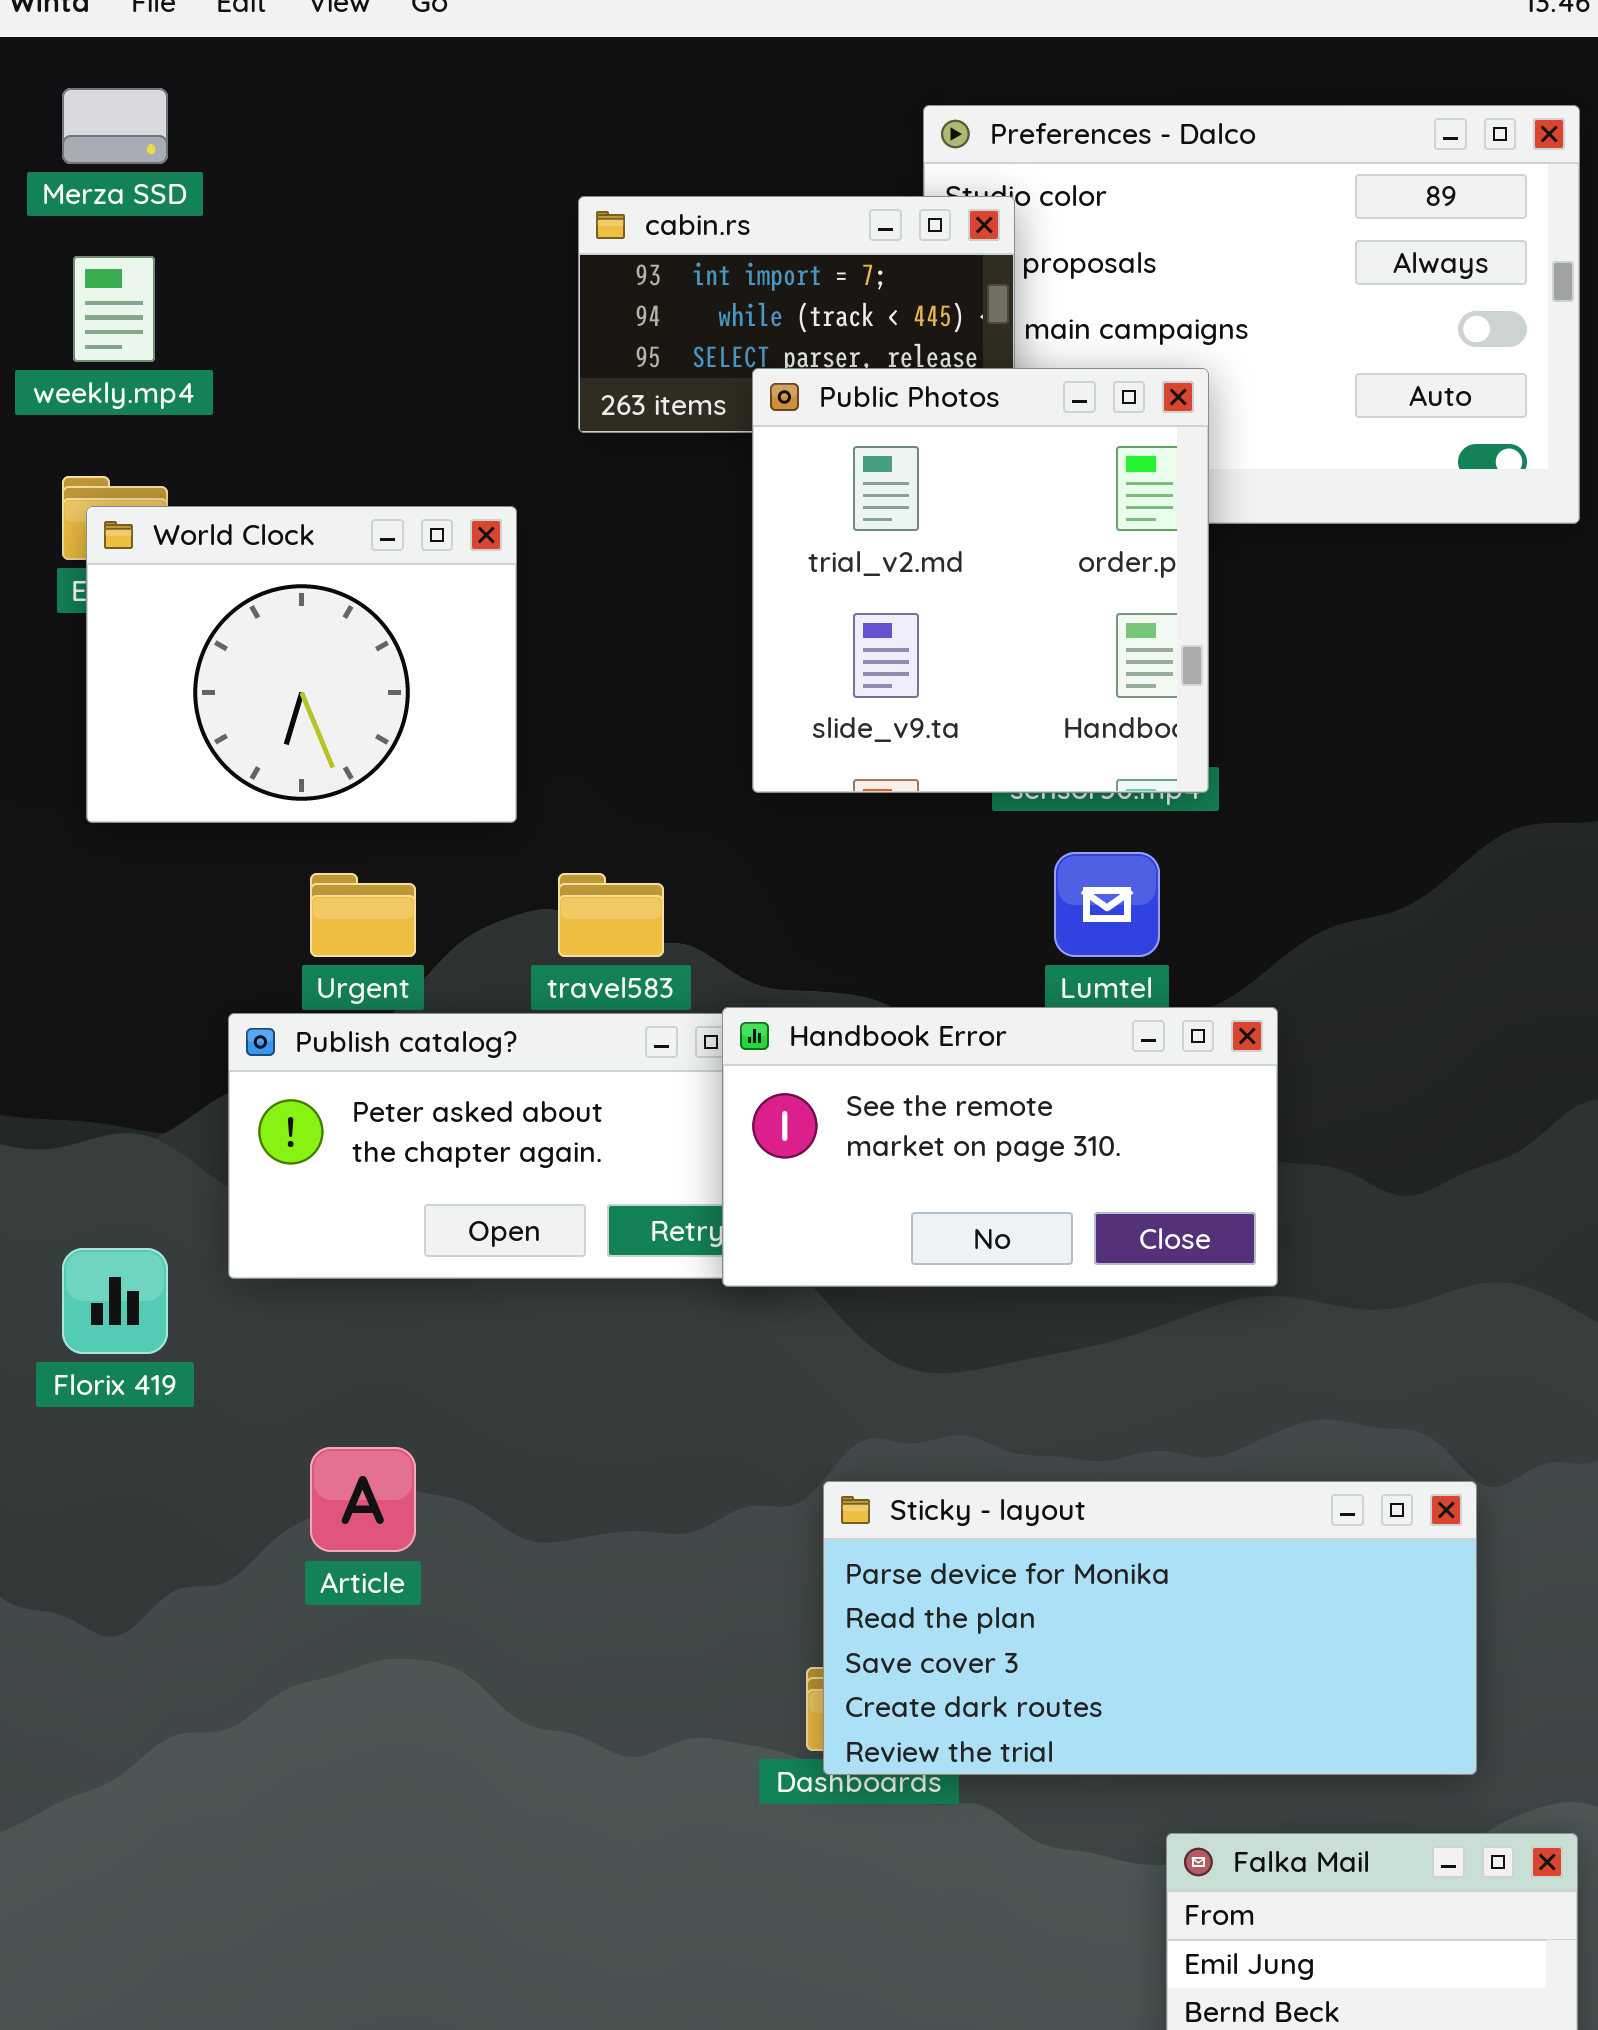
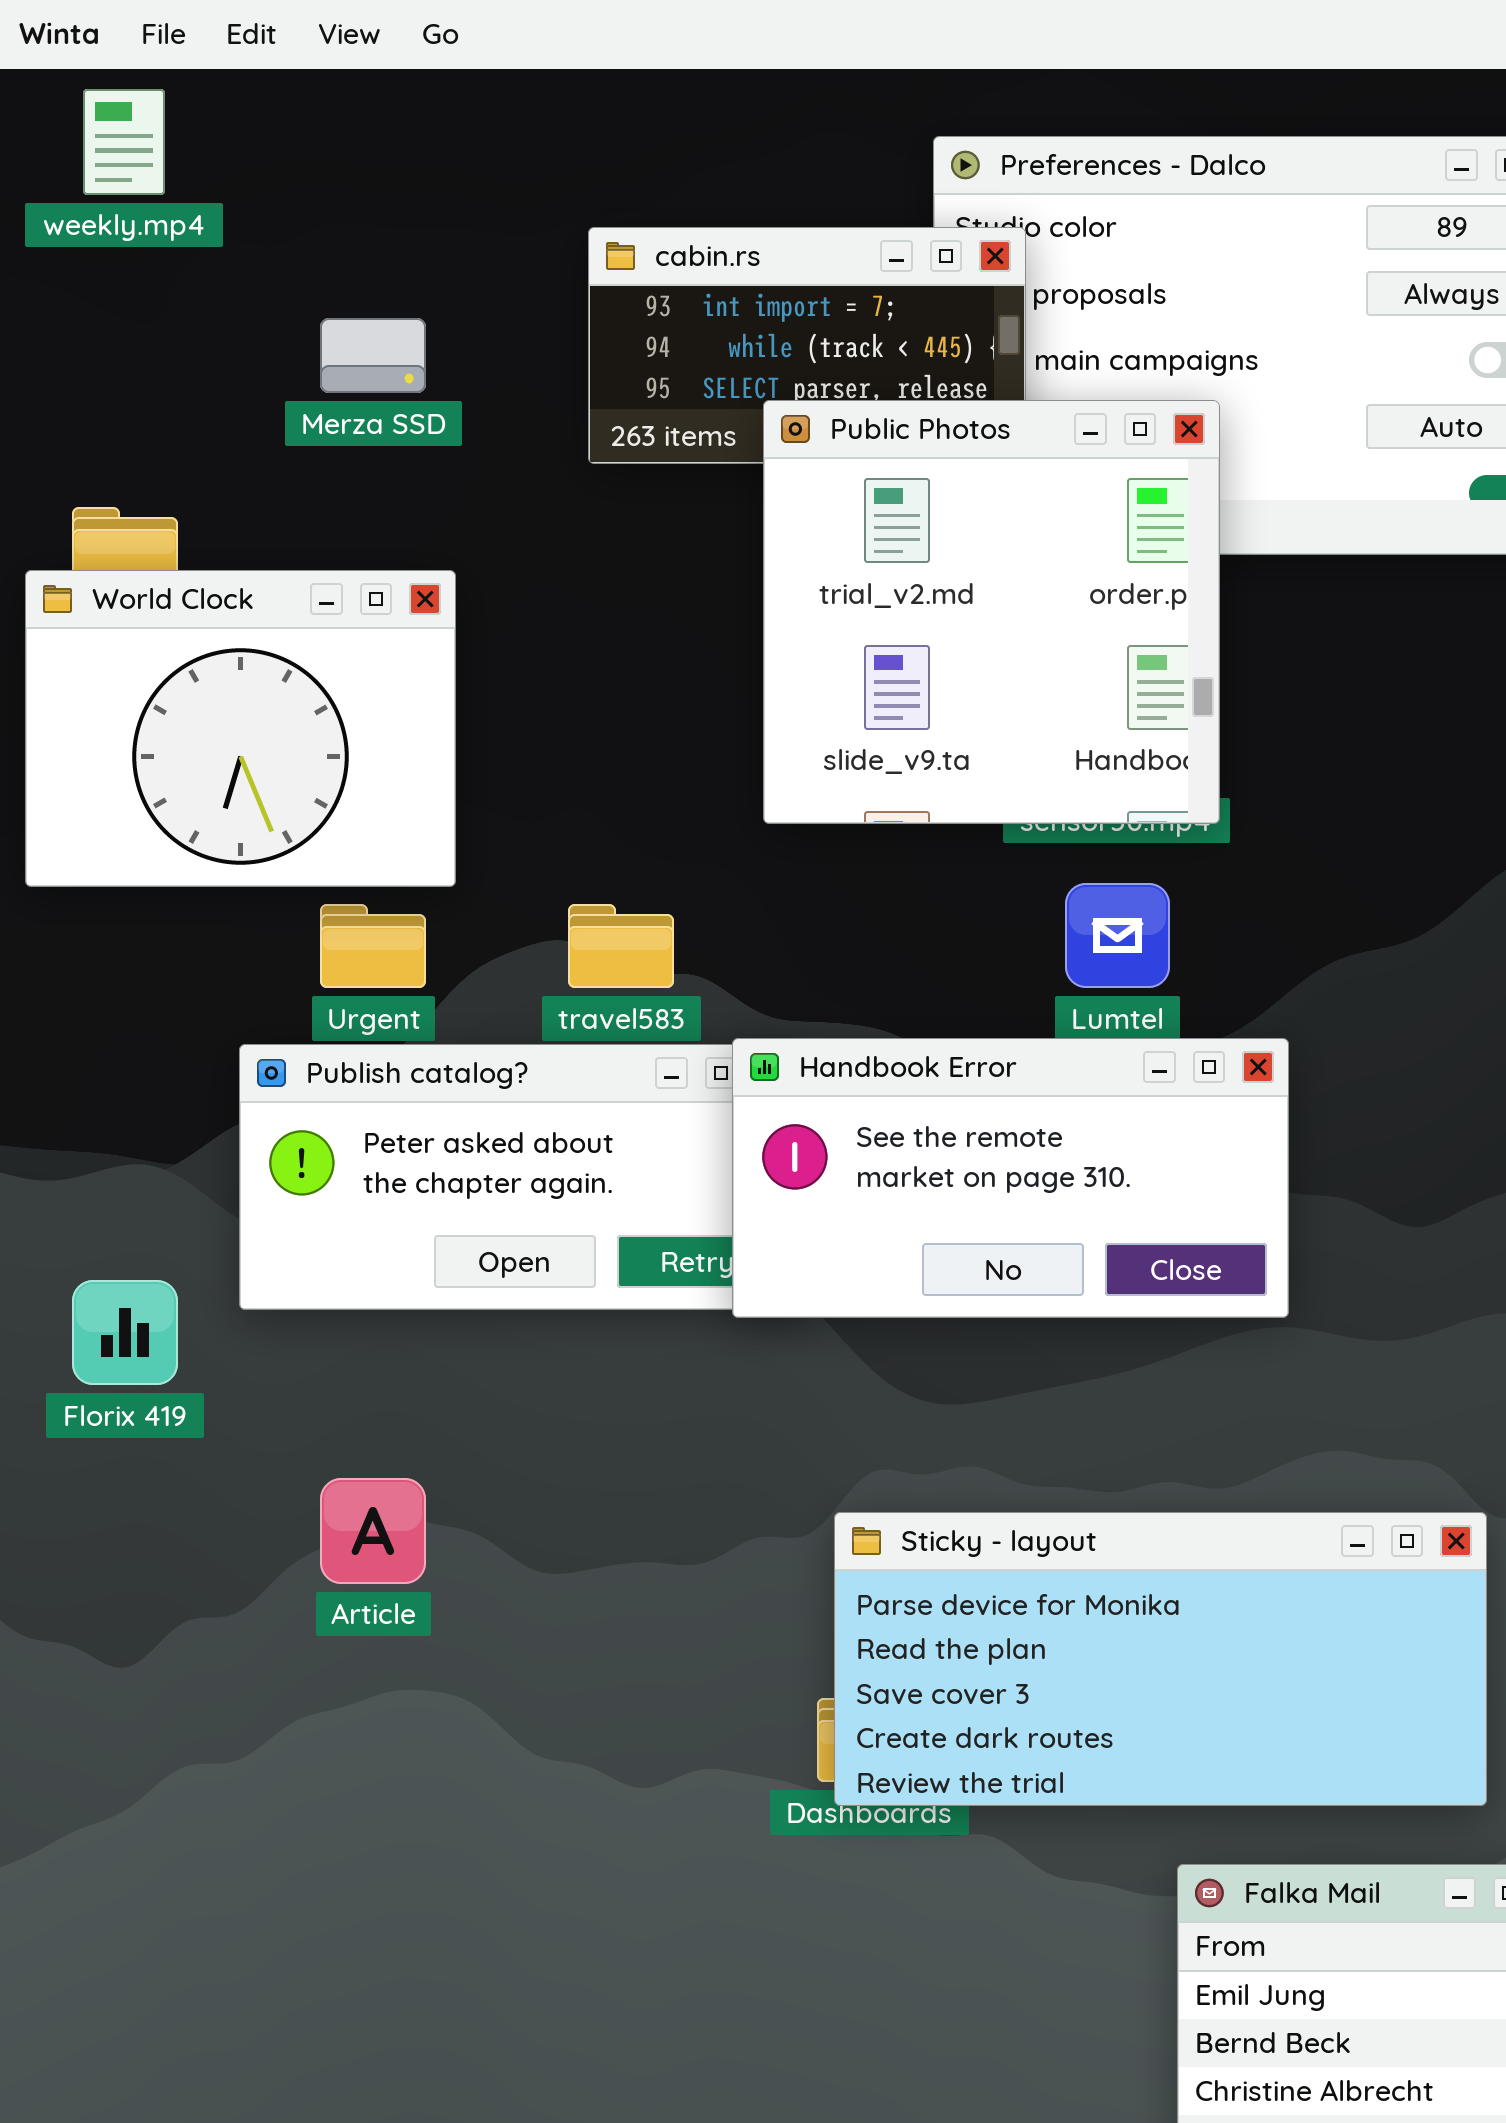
Merza SSD: [62,88,168,164] -> [320,318,426,393], moved
weekly.mp4: [73,256,155,362] -> [83,89,165,195], moved
World Clock: [86,506,517,823] -> [25,570,456,887], moved

